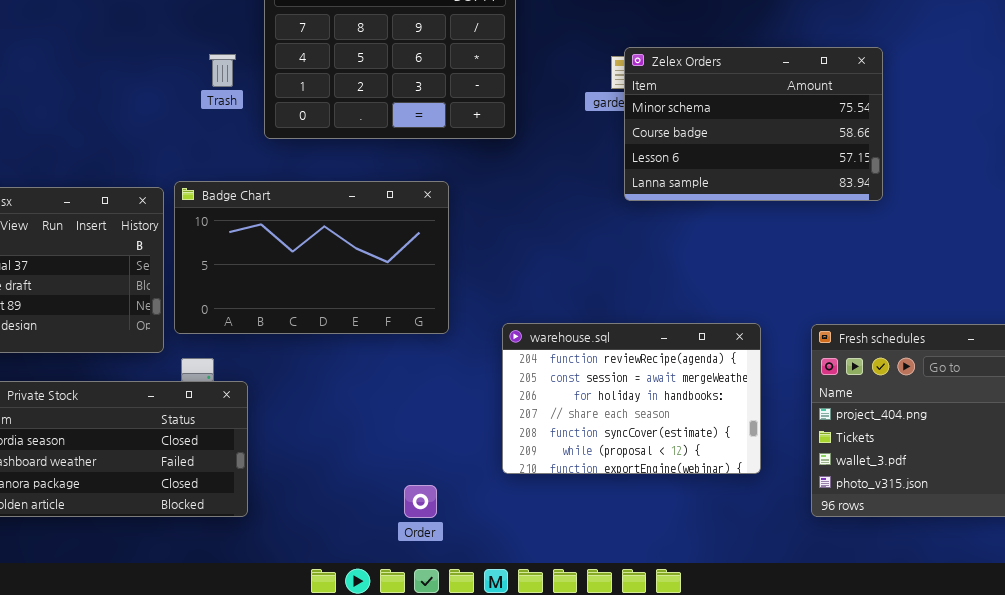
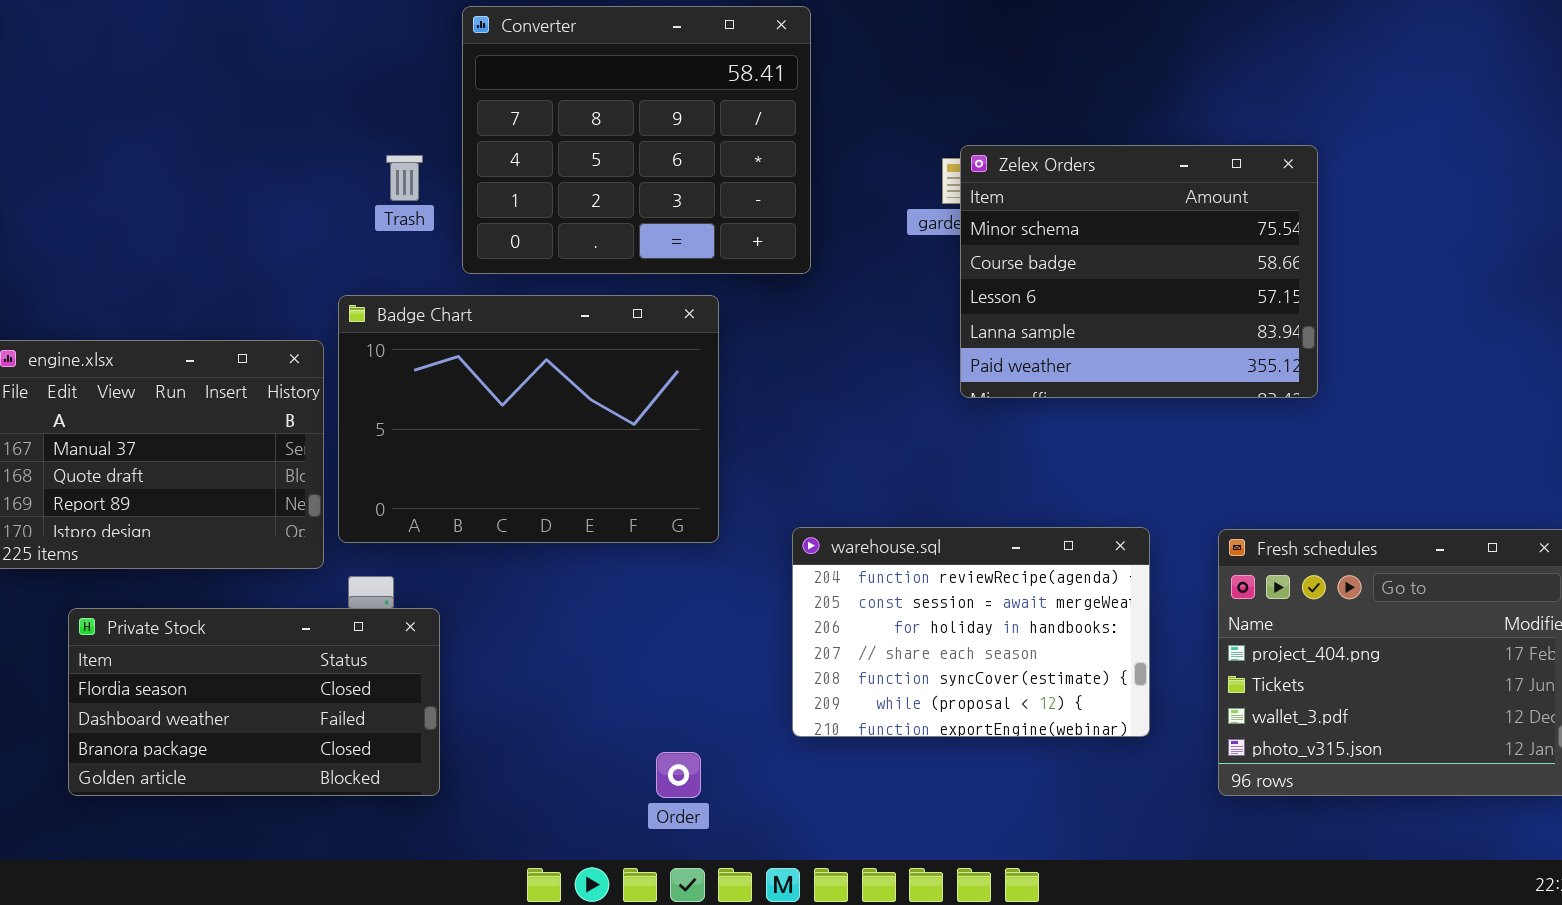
Zelex Orders: [624,47,883,201] -> [960,145,1318,398], resized
Badge Chart: [174,181,449,334] -> [338,295,719,543], resized

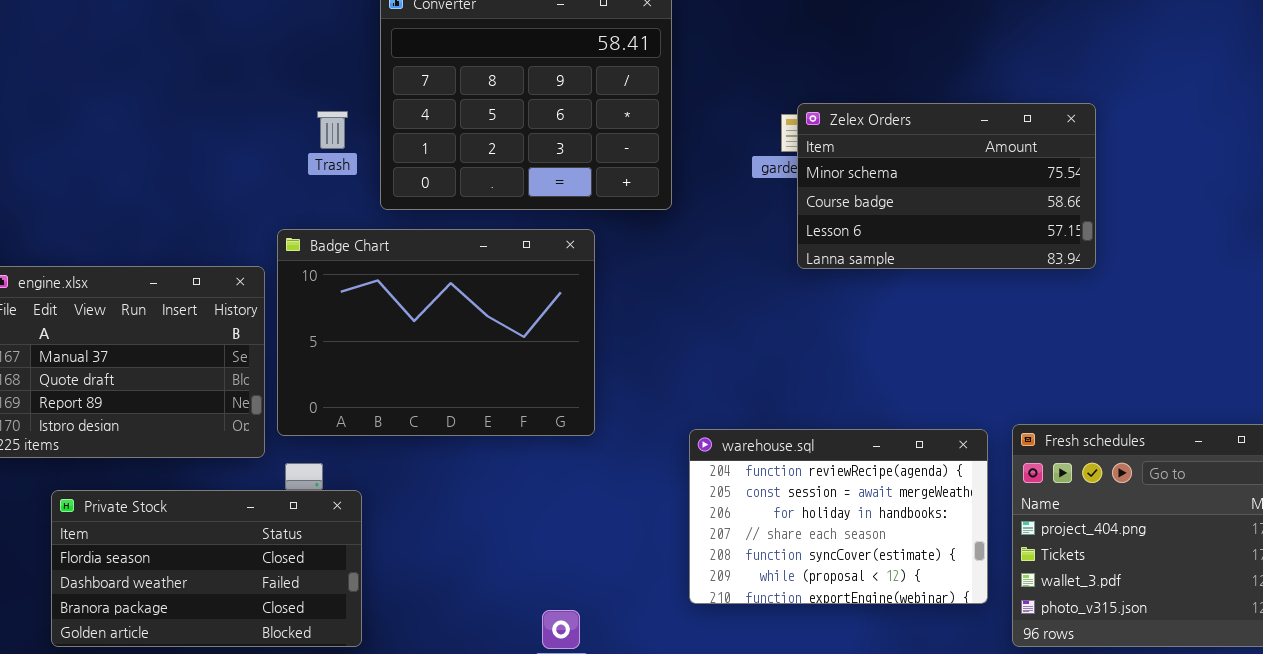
Zelex Orders: [960,145,1318,398] -> [797,103,1096,269], resized
warehouse.sql: [792,527,1150,737] -> [689,429,988,604], moved

